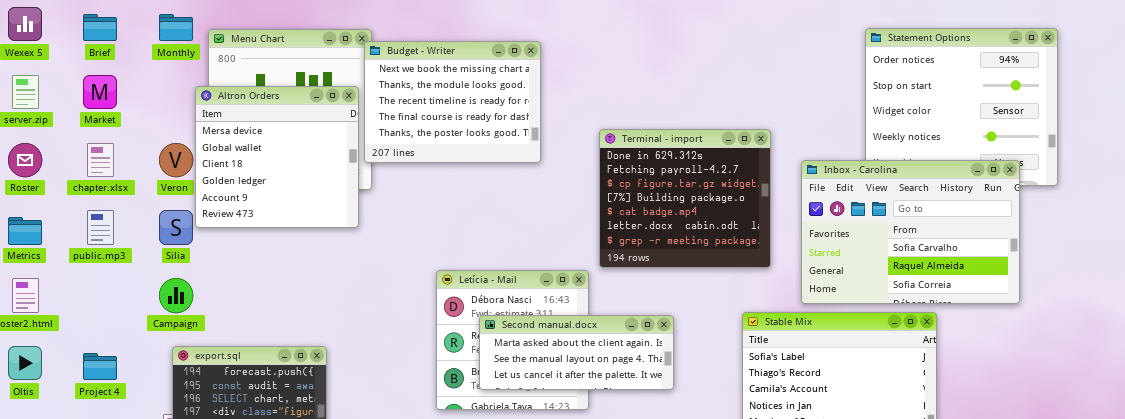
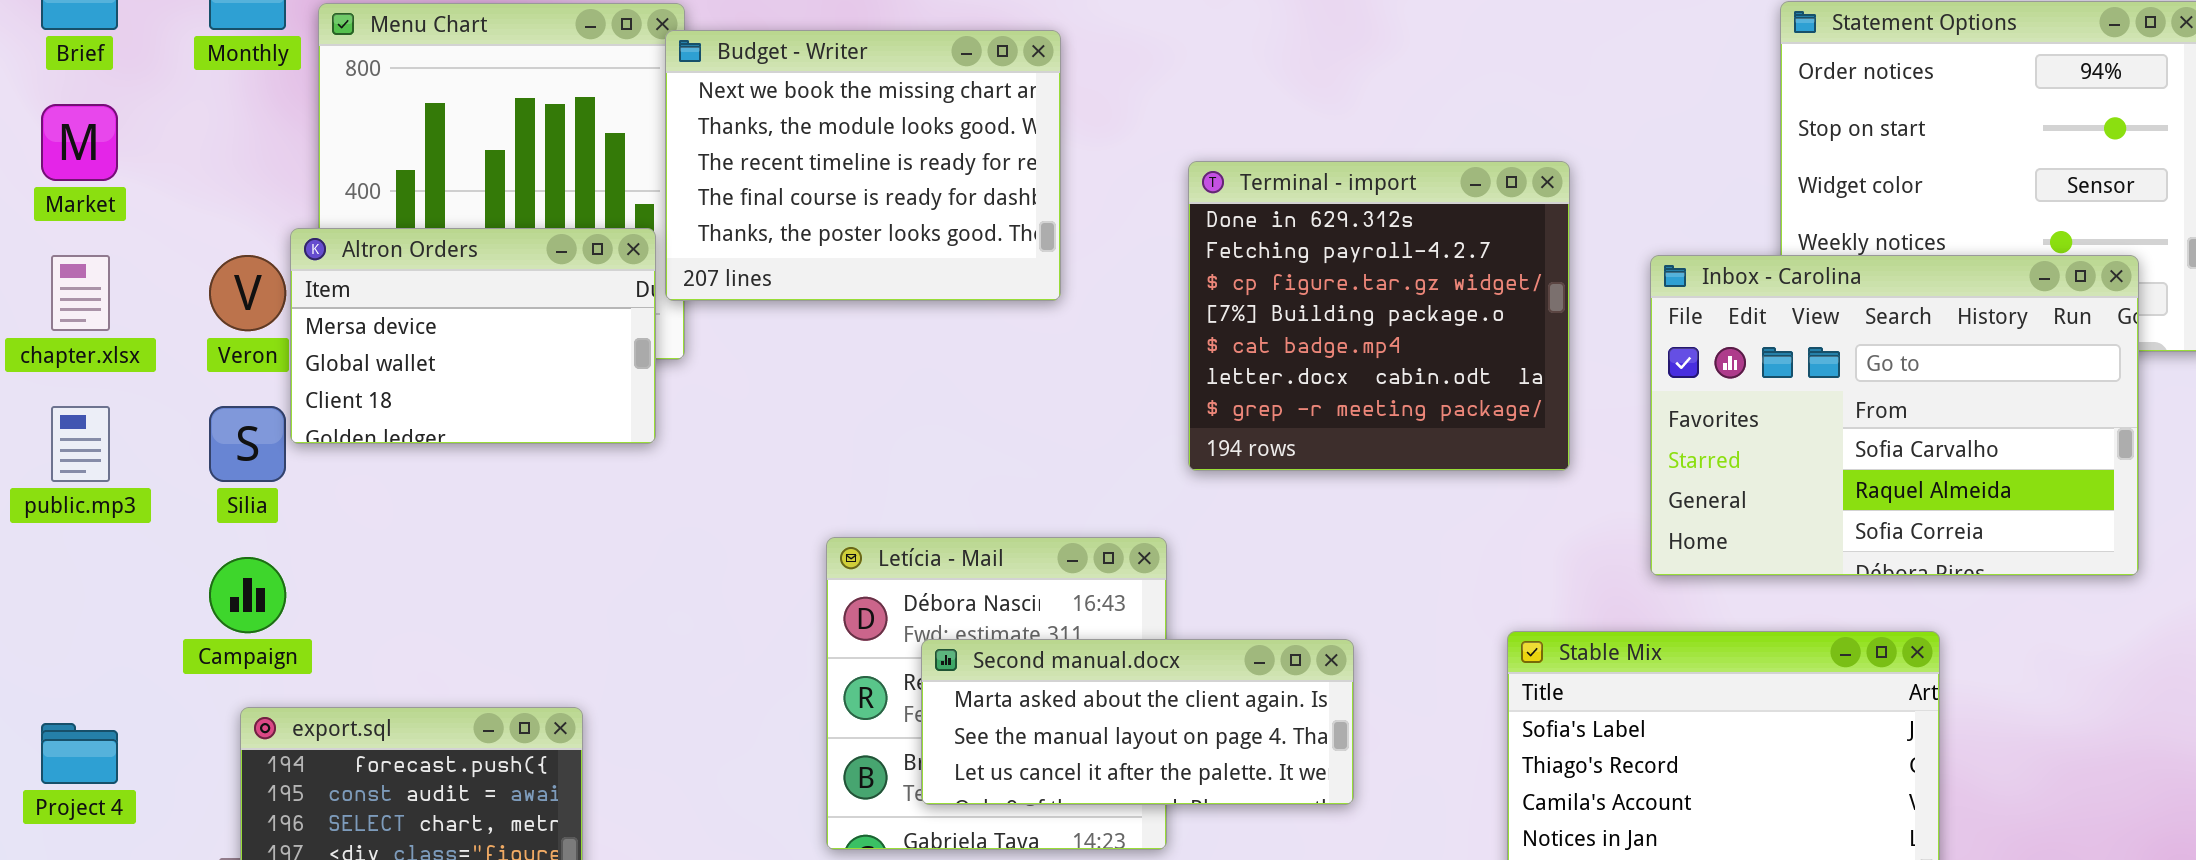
Altron Orders: [195,86,359,228] -> [290,228,656,444], resized
Terminal - import: [599,129,771,268] -> [1188,161,1570,471], moved
Inbox - Carolina: [801,160,1020,304] -> [1650,255,2139,576], moved

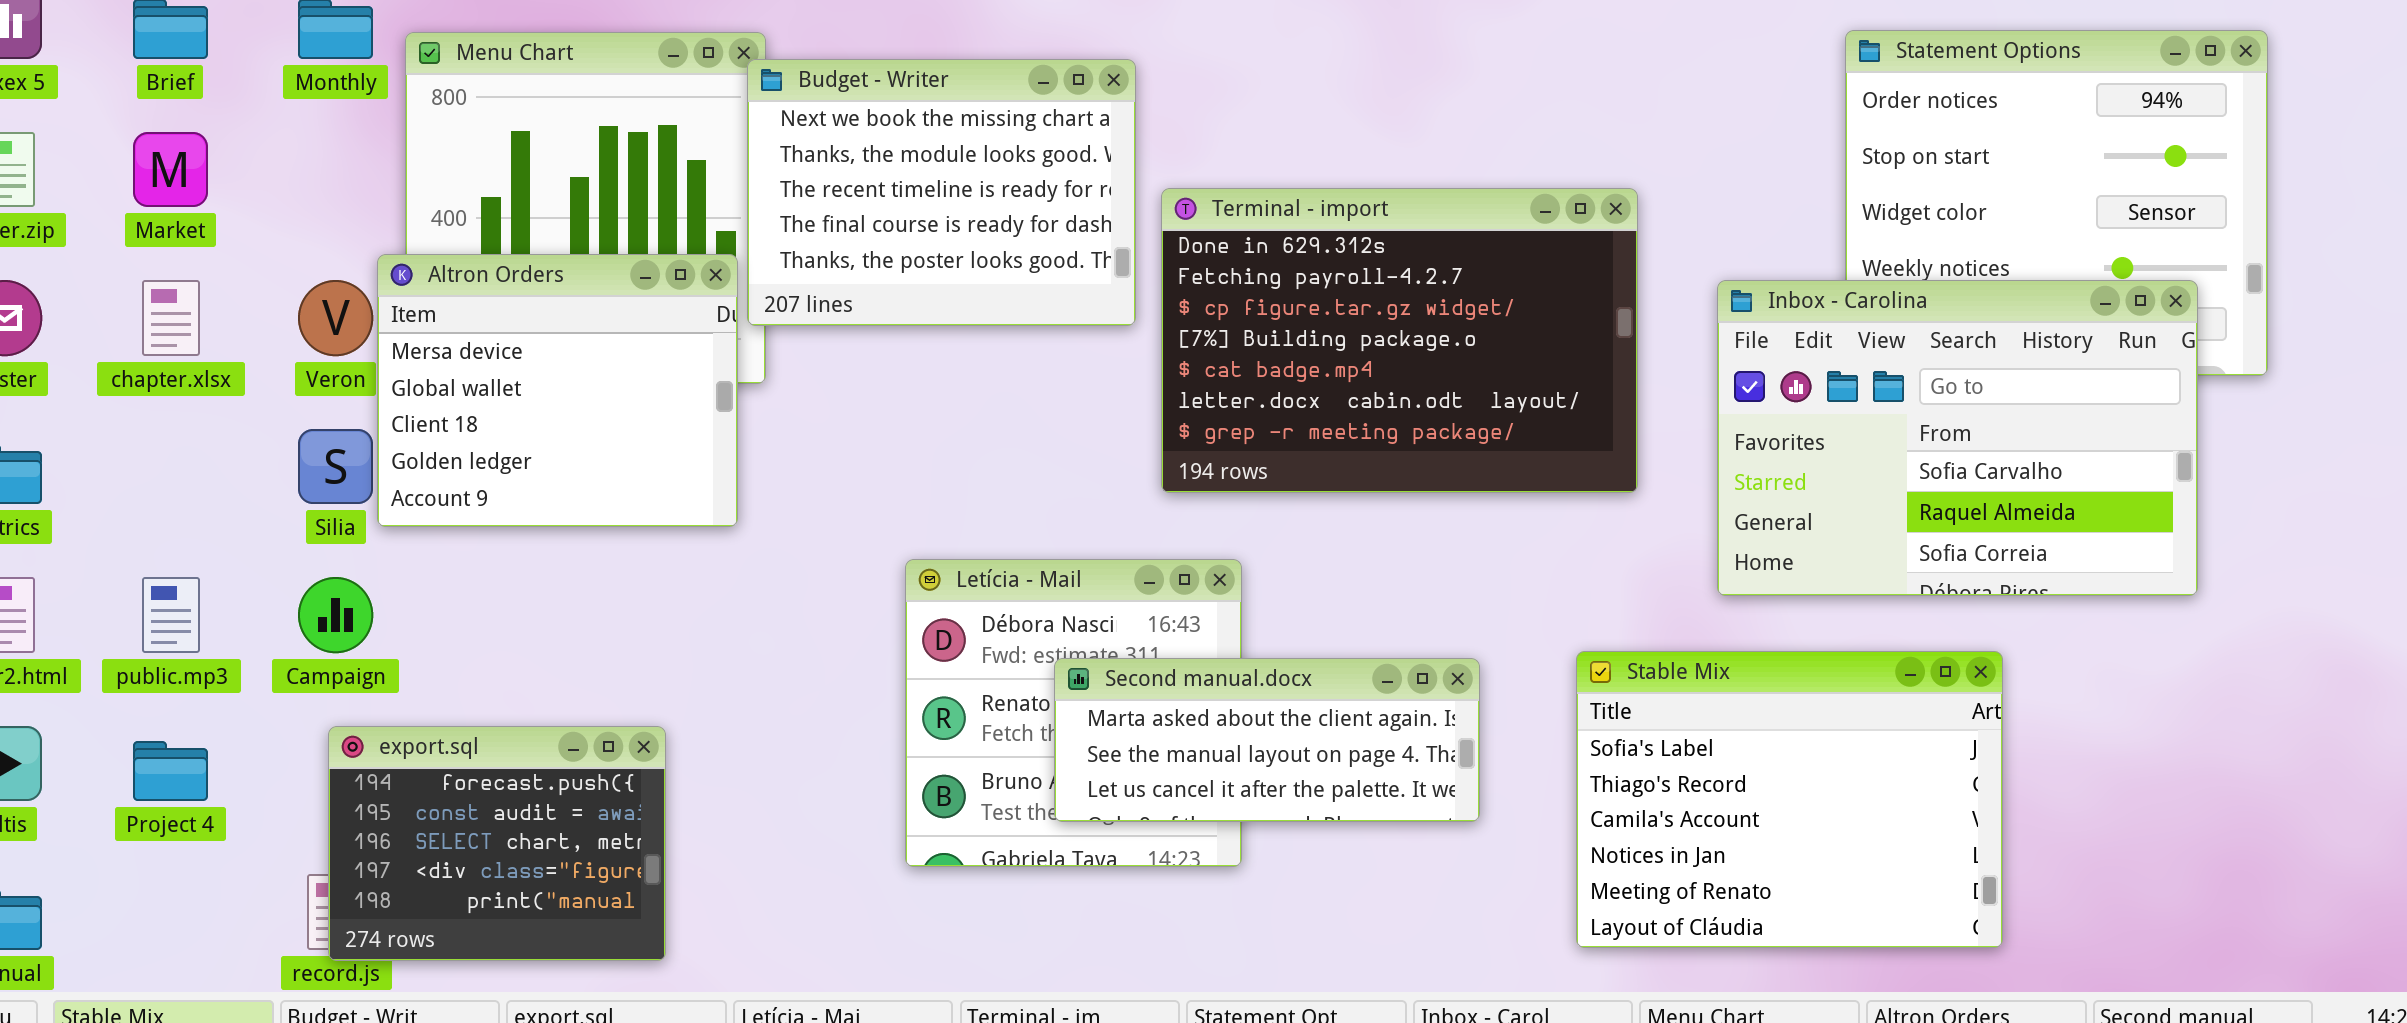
Terminal - import: [1188,161,1570,471] -> [1161,188,1638,493], resized
Altron Orders: [290,228,656,444] -> [377,254,738,527], resized
public.mp3: [51,406,110,482] -> [142,577,200,653], moved
Second manual.docx: [921,639,1354,805] -> [1054,658,1480,822], moved

